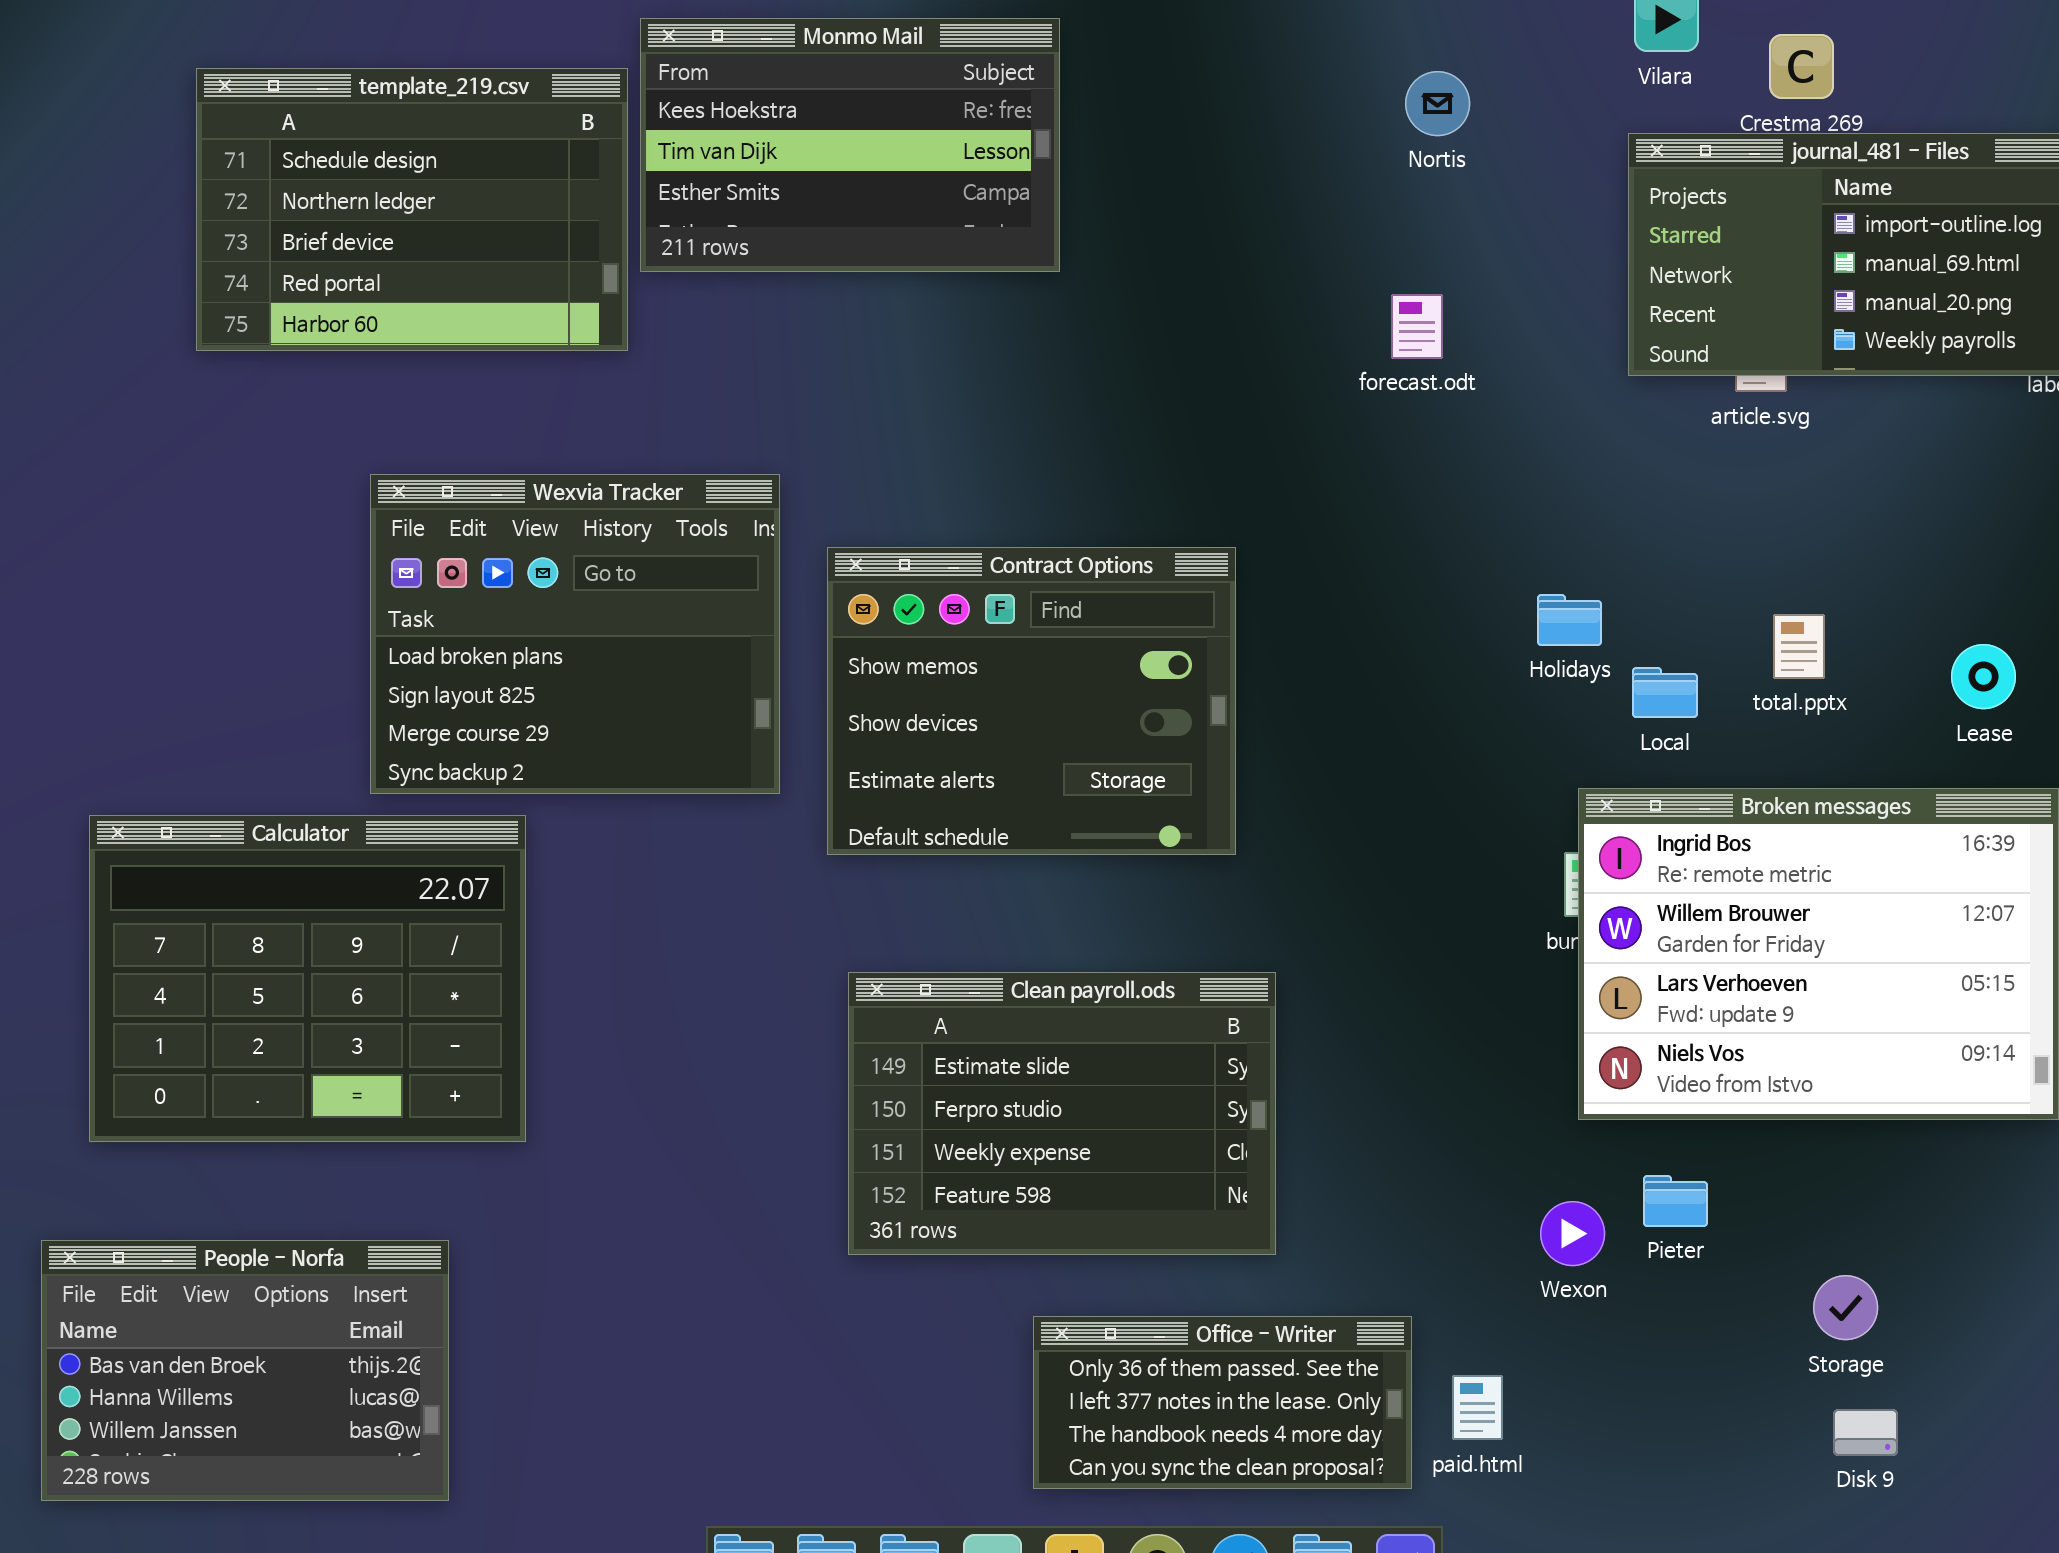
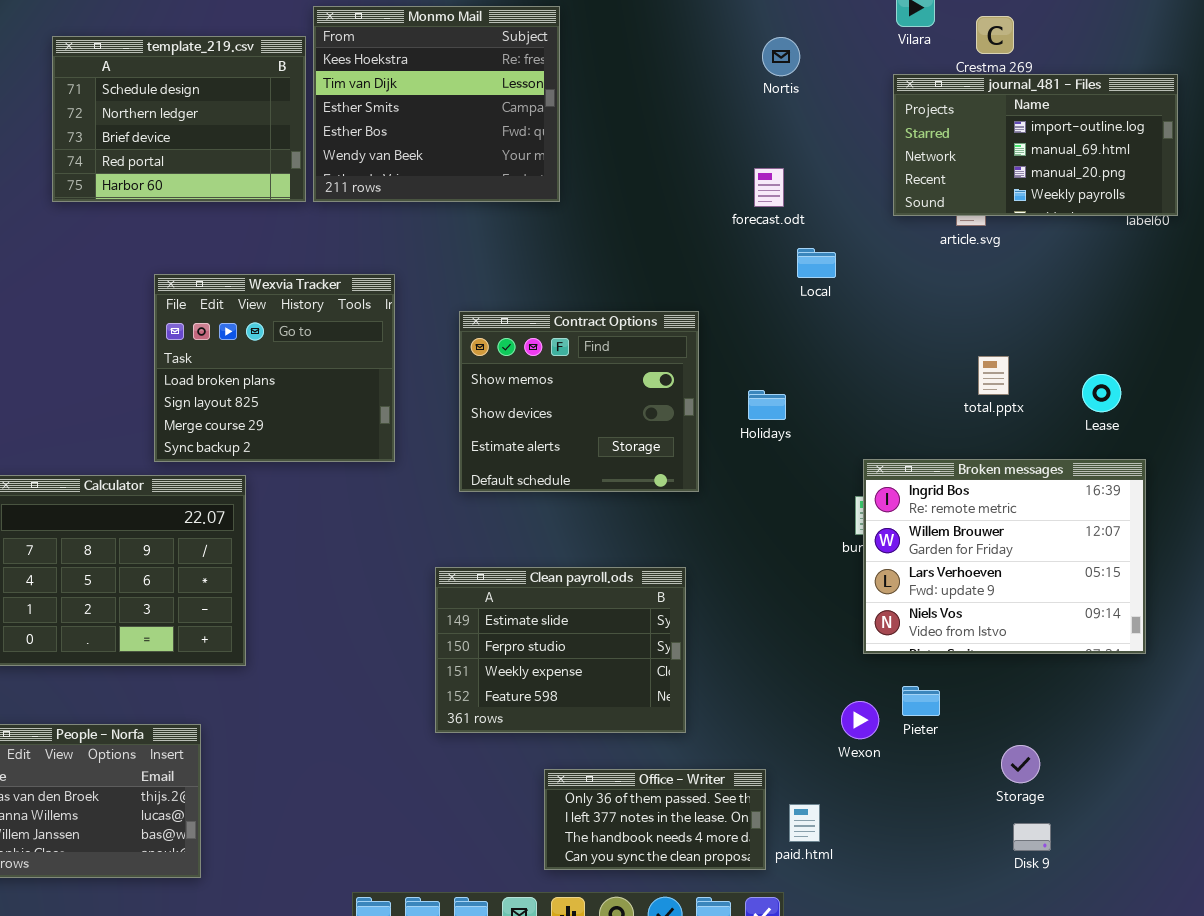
Monmo Mail: [640,18,1060,272] -> [313,6,560,202], resized
Contract Options: [827,547,1236,855] -> [459,311,699,492], moved
Holidays: [1537,594,1602,646] -> [748,390,786,420], moved
Local: [1632,667,1698,718] -> [797,248,836,278], moved

